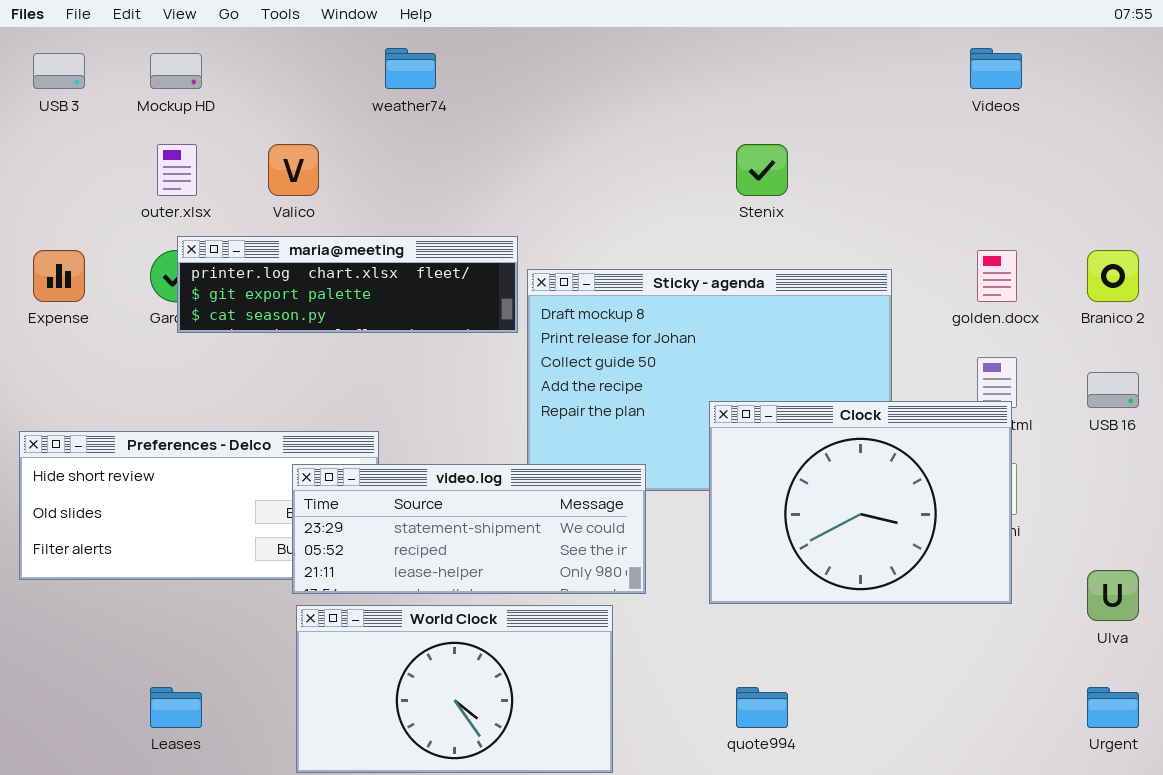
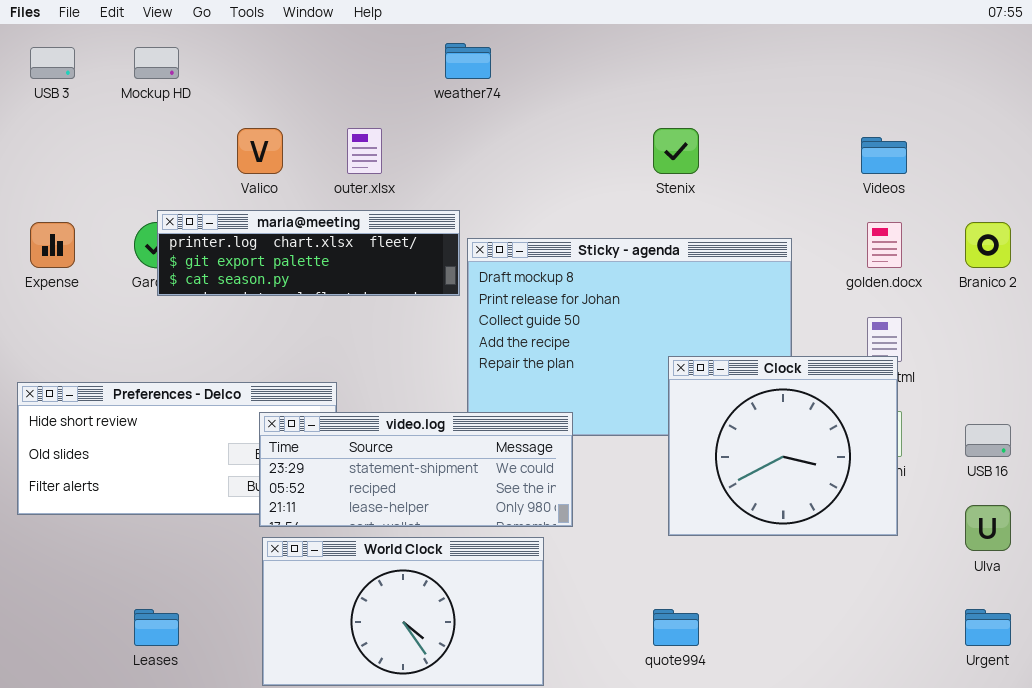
weather74: [385,48,436,89] -> [445,43,491,79], moved
Videos: [970,48,1022,89] -> [861,137,907,174], moved
outer.xlsx: [157,144,197,196] -> [347,128,382,174], moved
USB 16: [1087,372,1139,408] -> [965,424,1011,457], moved
Clock: [709,401,1012,604] -> [668,356,898,536], resized

